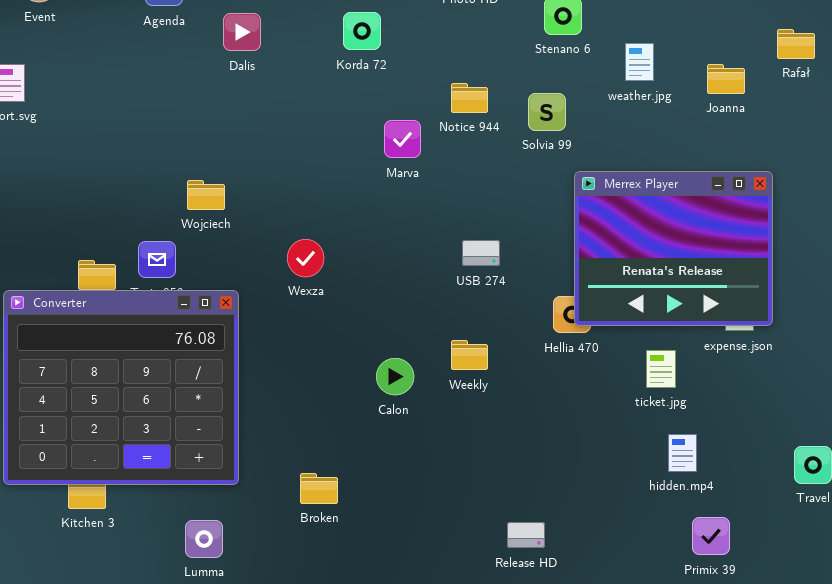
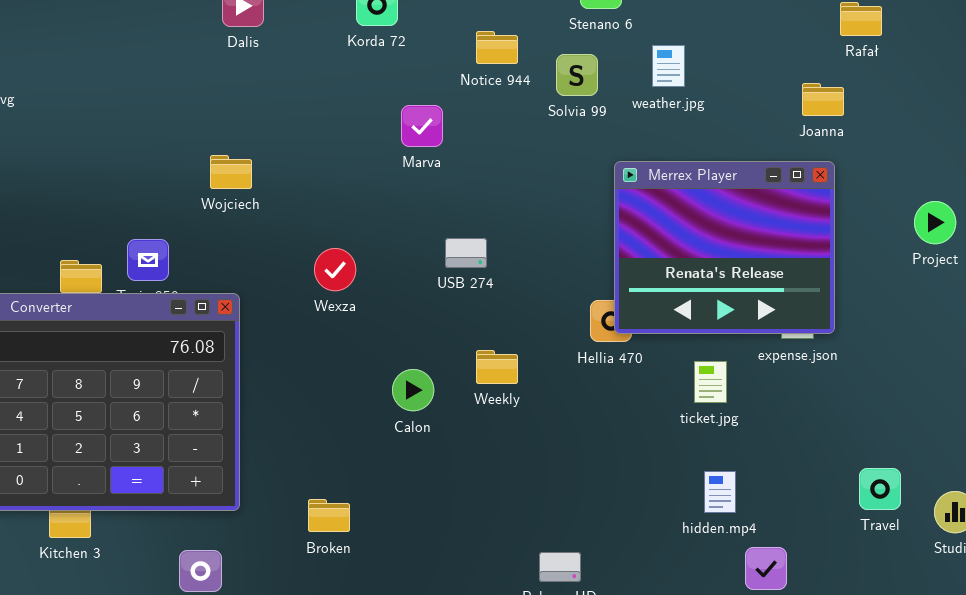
weather.jpg: [625,43,654,81] -> [652,45,685,87], moved
Joanna: [707,64,745,94] -> [802,83,844,116], moved
Notice 944: [451,83,488,113] -> [476,31,518,64], moved
Solvia 99: [528,93,566,131] -> [556,54,598,96], moved
Wojciech: [187,180,225,210] -> [210,155,252,189], moved
Wexza: [287,239,324,277] -> [314,248,356,291], moved
USB 274: [462,240,500,266] -> [445,238,487,268], moved
hidden.mp4: [668,434,697,472] -> [704,471,736,513], moved

